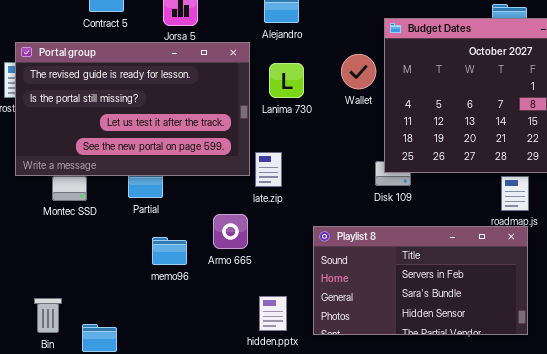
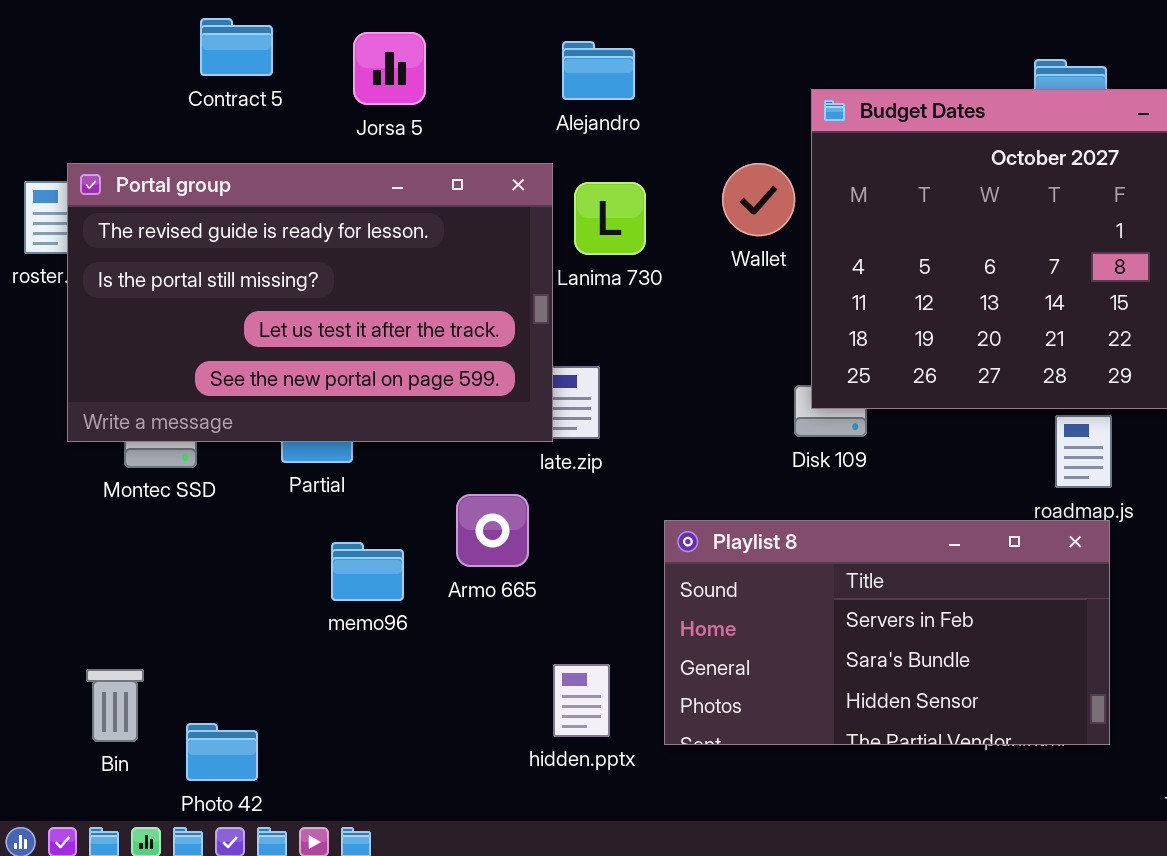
Portal group: [15,42,250,176] -> [67,163,553,442], moved

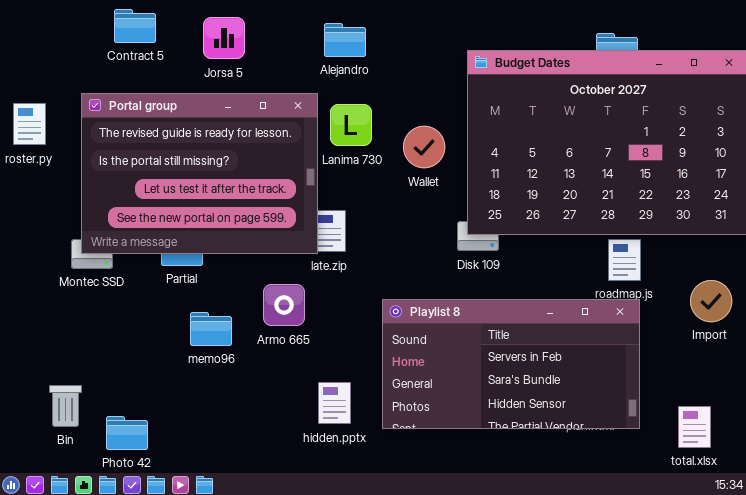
Portal group: [67,163,553,442] -> [81,93,318,254], resized
Wallet: [722,163,795,236] -> [403,126,445,168], moved

